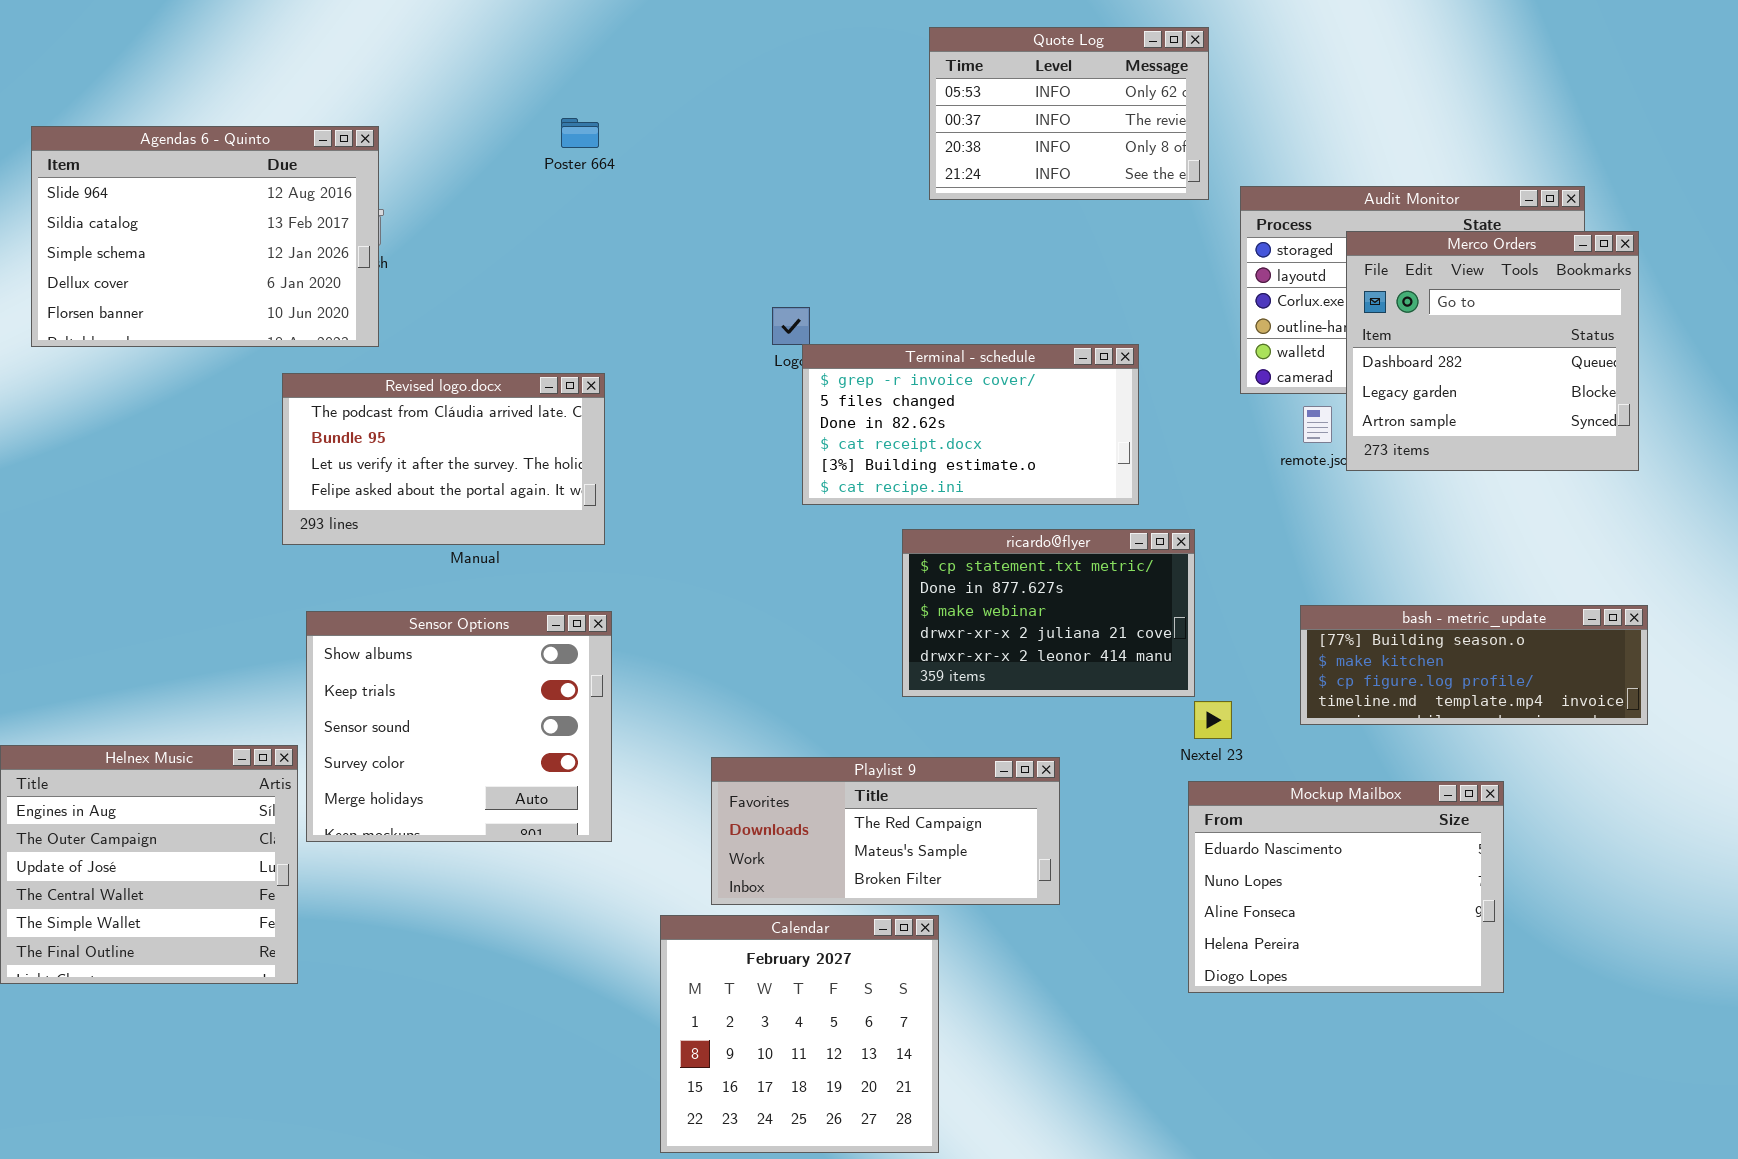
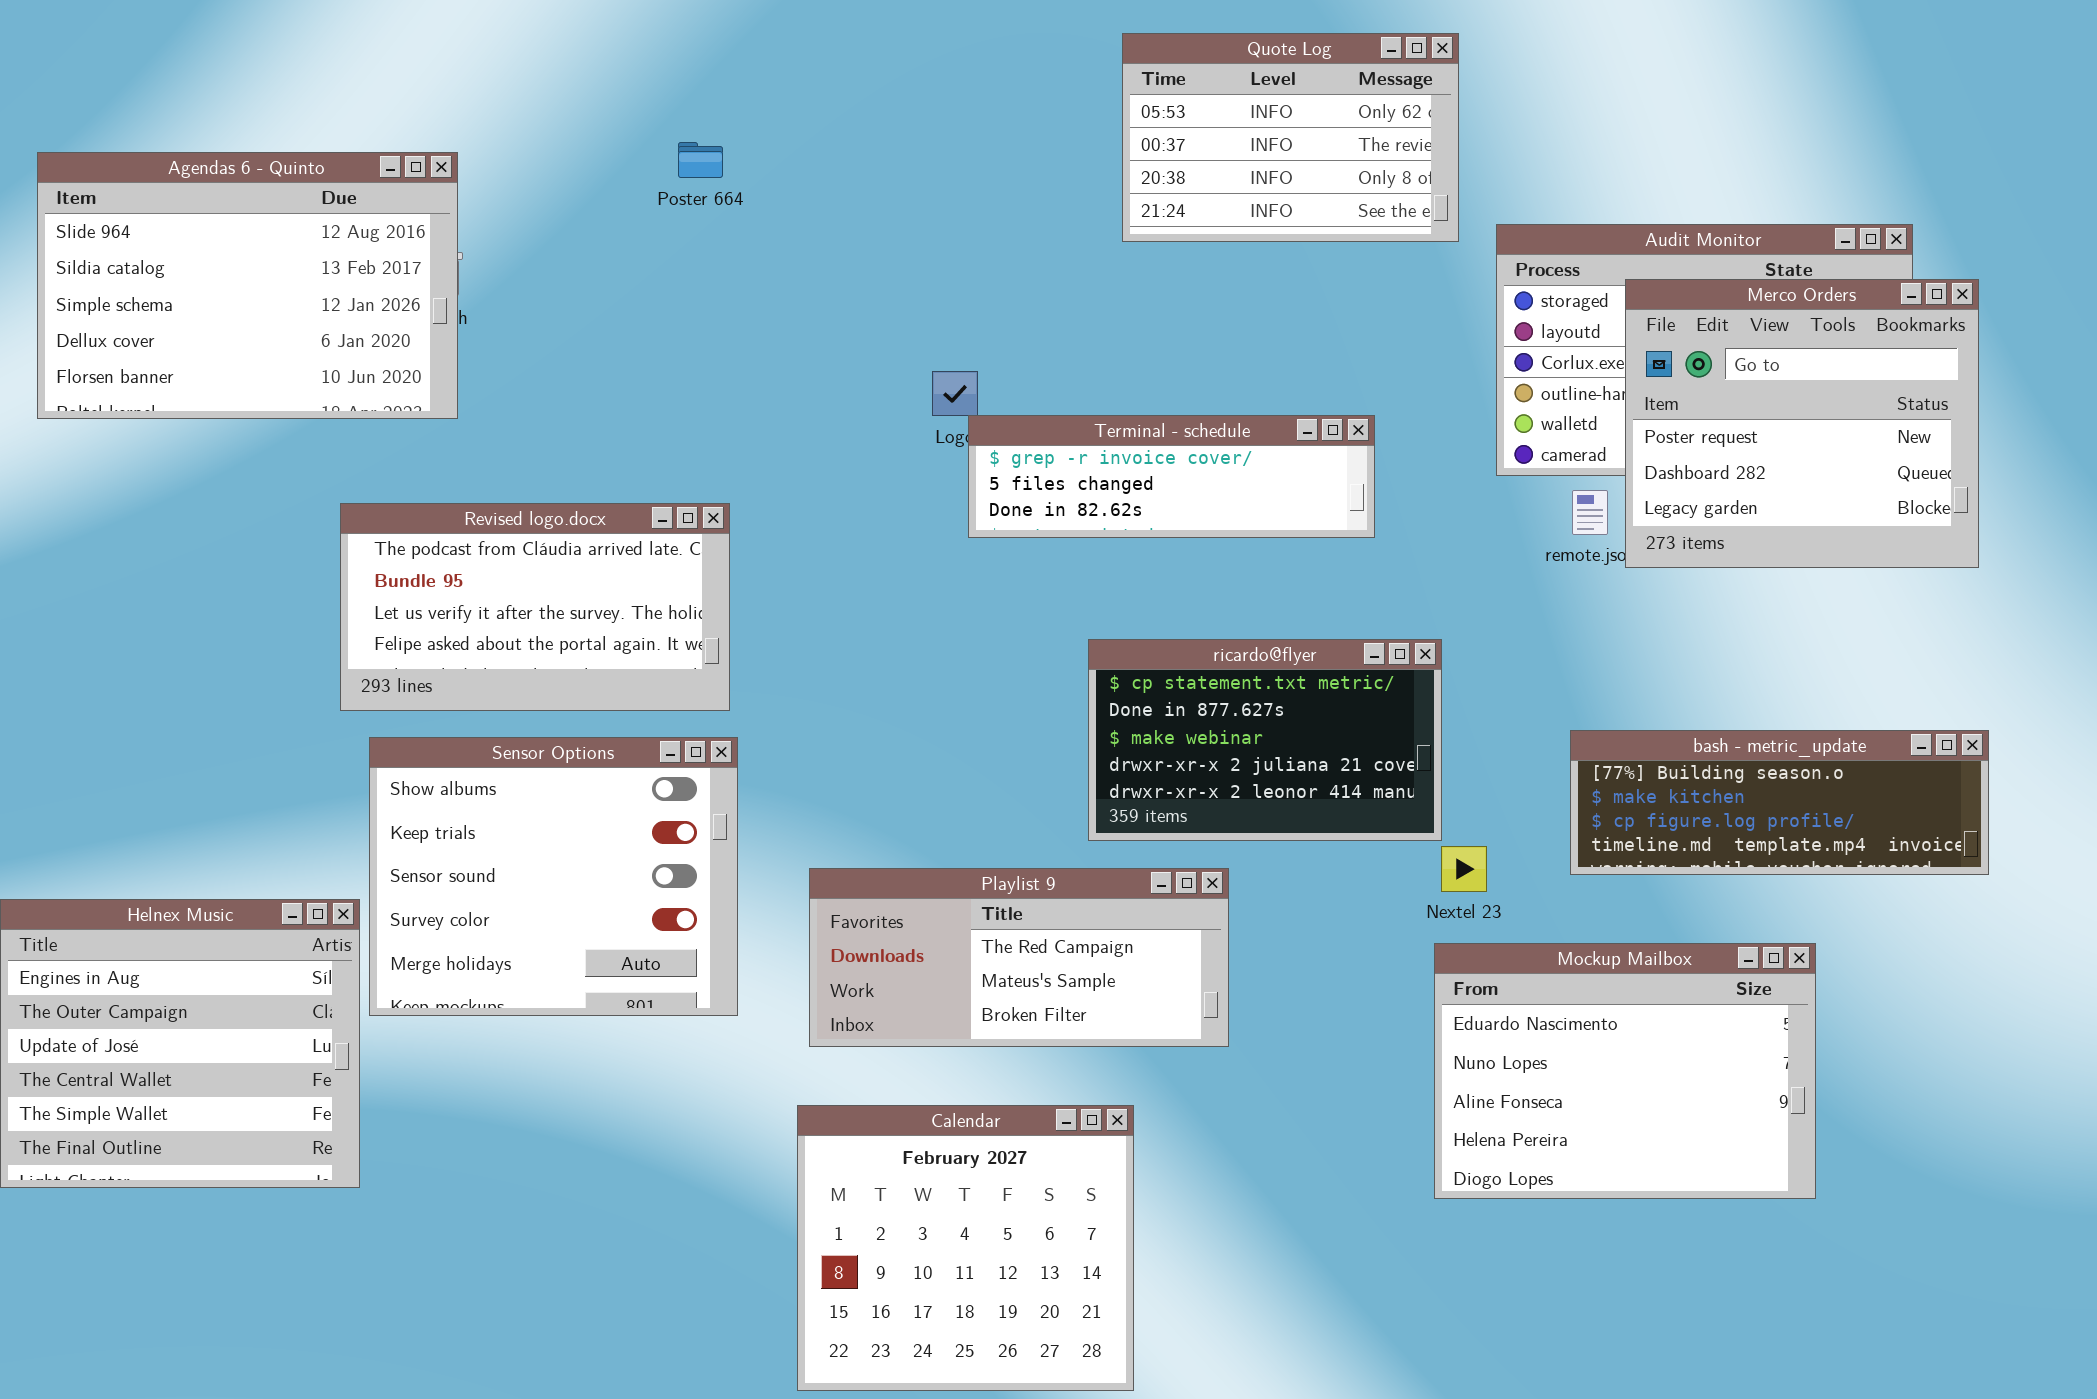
Merco Orders: [1346,231,1639,471] -> [1625,279,1979,568], scrolled up 1 row
Terminal - schedule: [802,344,1139,505] -> [968,415,1375,538], resized
Revised logo.docx: [282,373,605,545] -> [340,503,730,711], moved
Playlist 9: [711,757,1060,905] -> [809,868,1229,1047], moved

